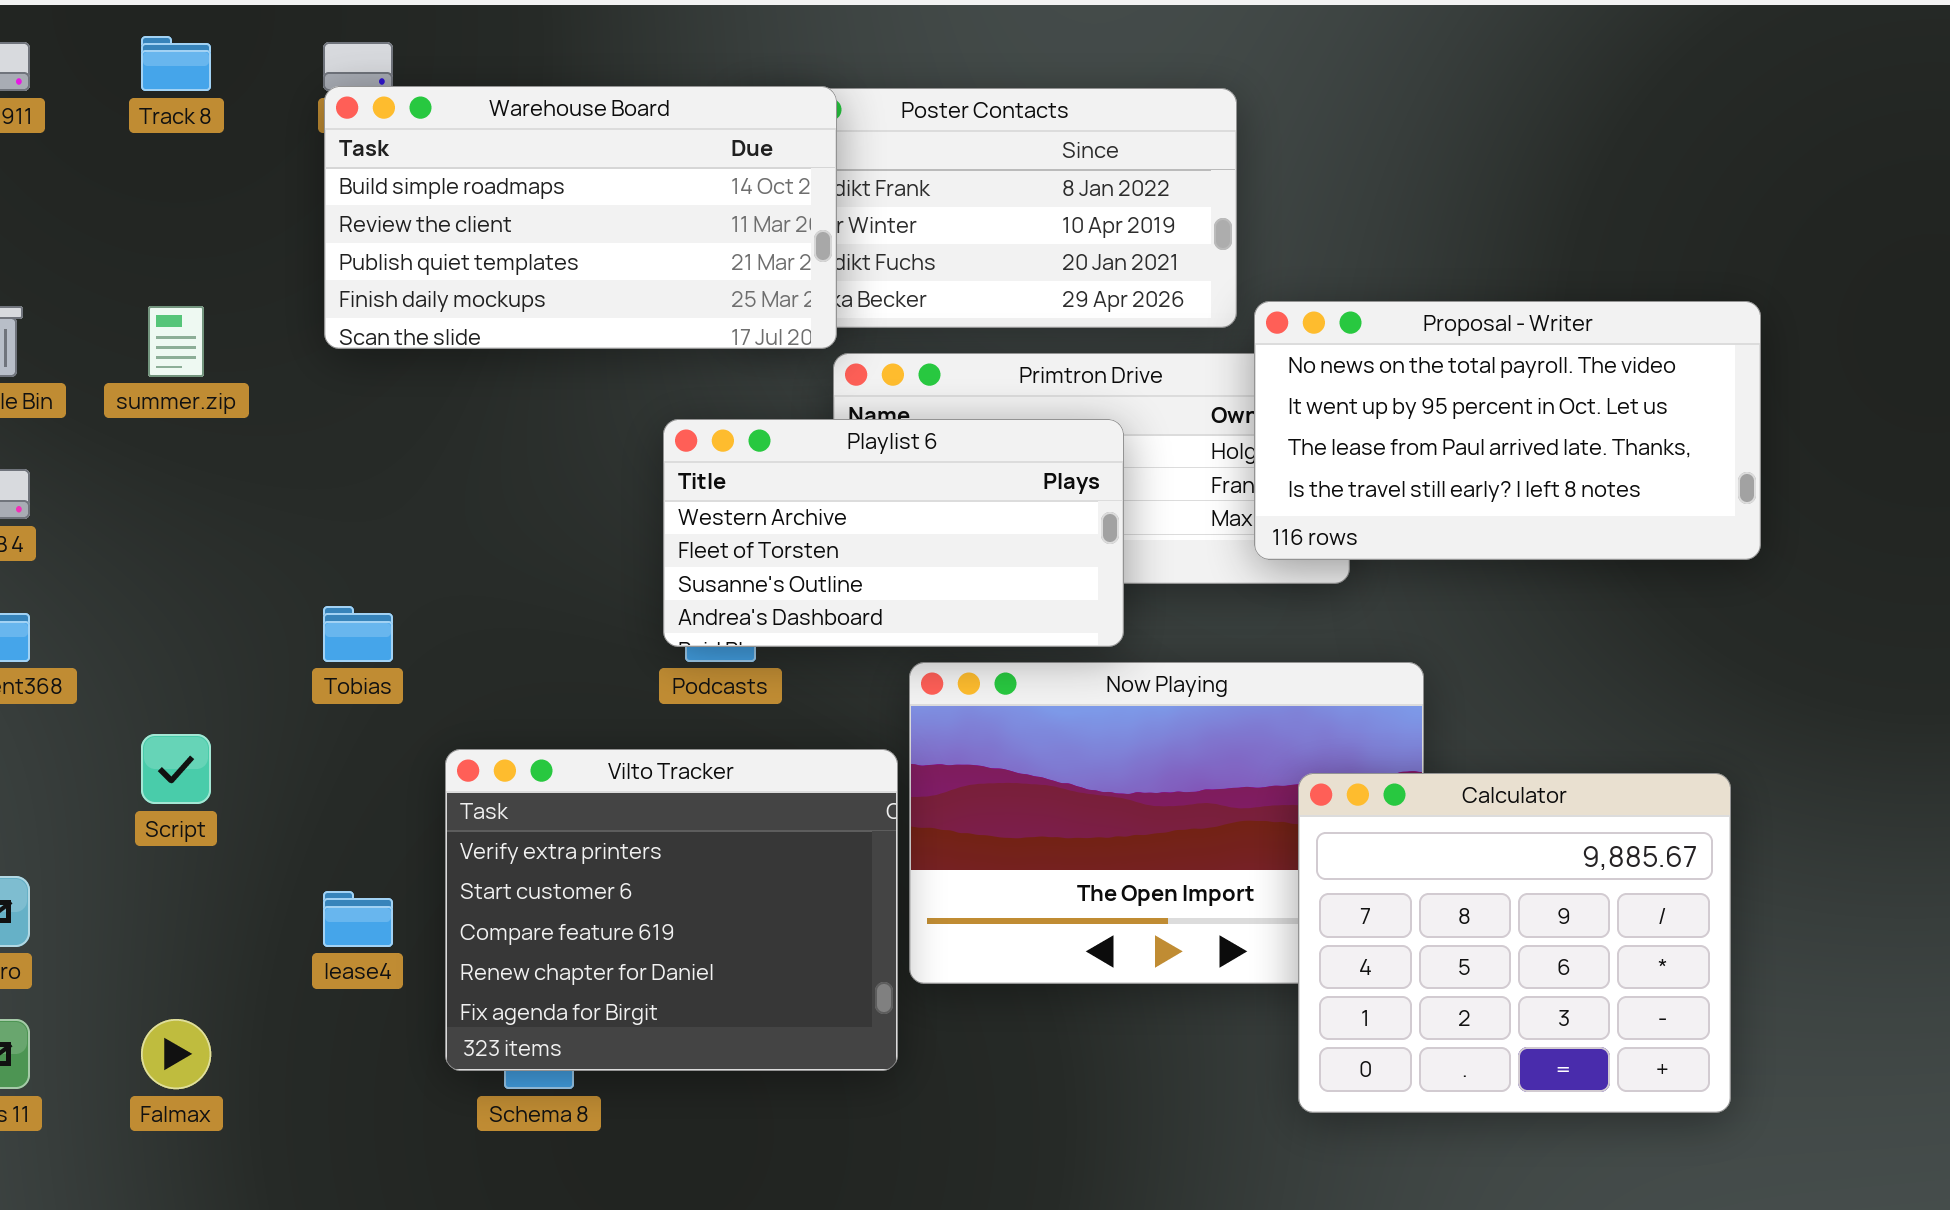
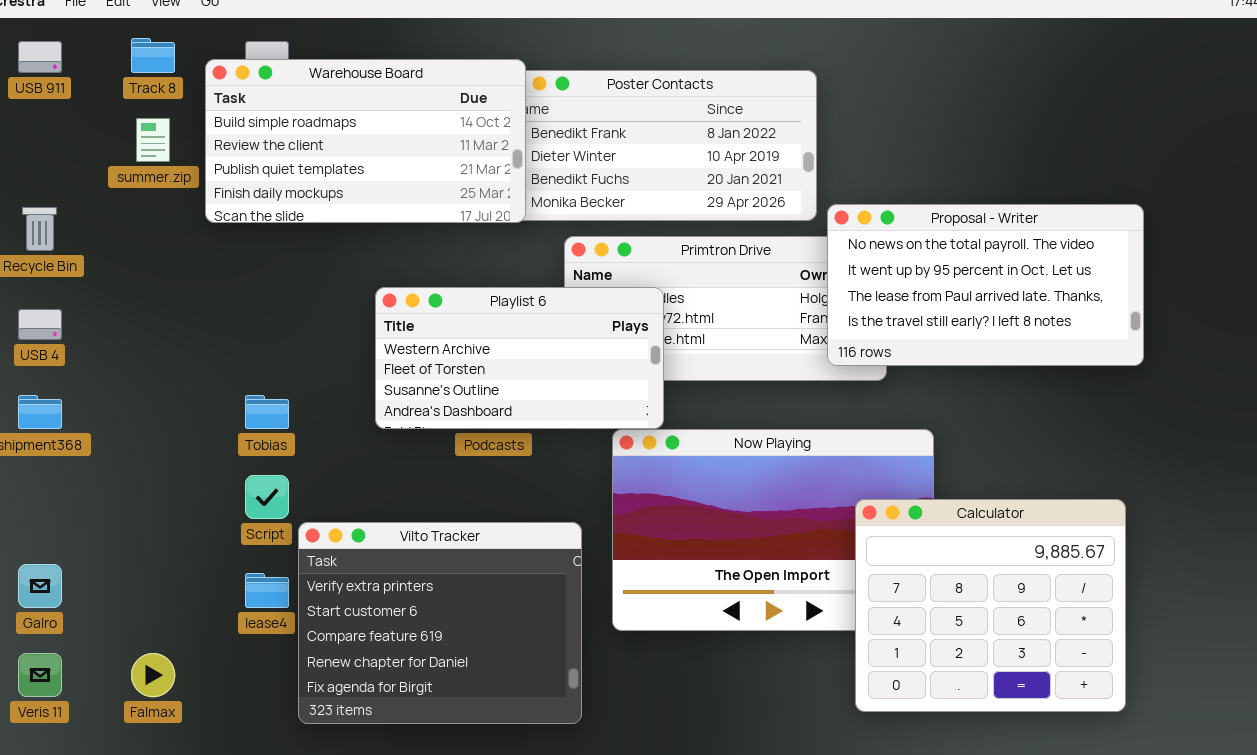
Warehouse Board: [324,86,837,349] -> [205,59,526,223], moved
summer.zip: [148,306,204,377] -> [136,118,170,162], moved
Playlist 6: [663,419,1124,647] -> [375,287,664,429], moved
Script: [141,734,211,804] -> [245,475,289,519], moved
Vilto Tracker: [445,749,898,1071] -> [298,522,582,724], moved

